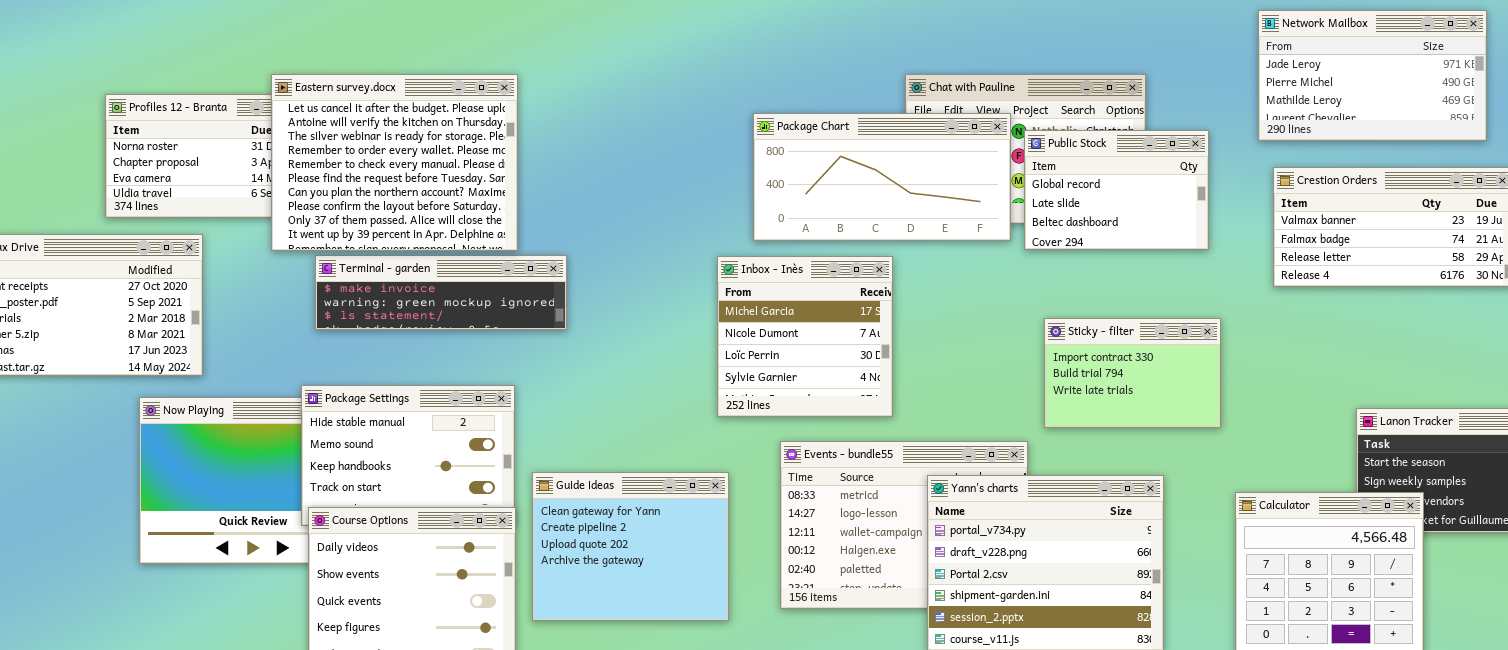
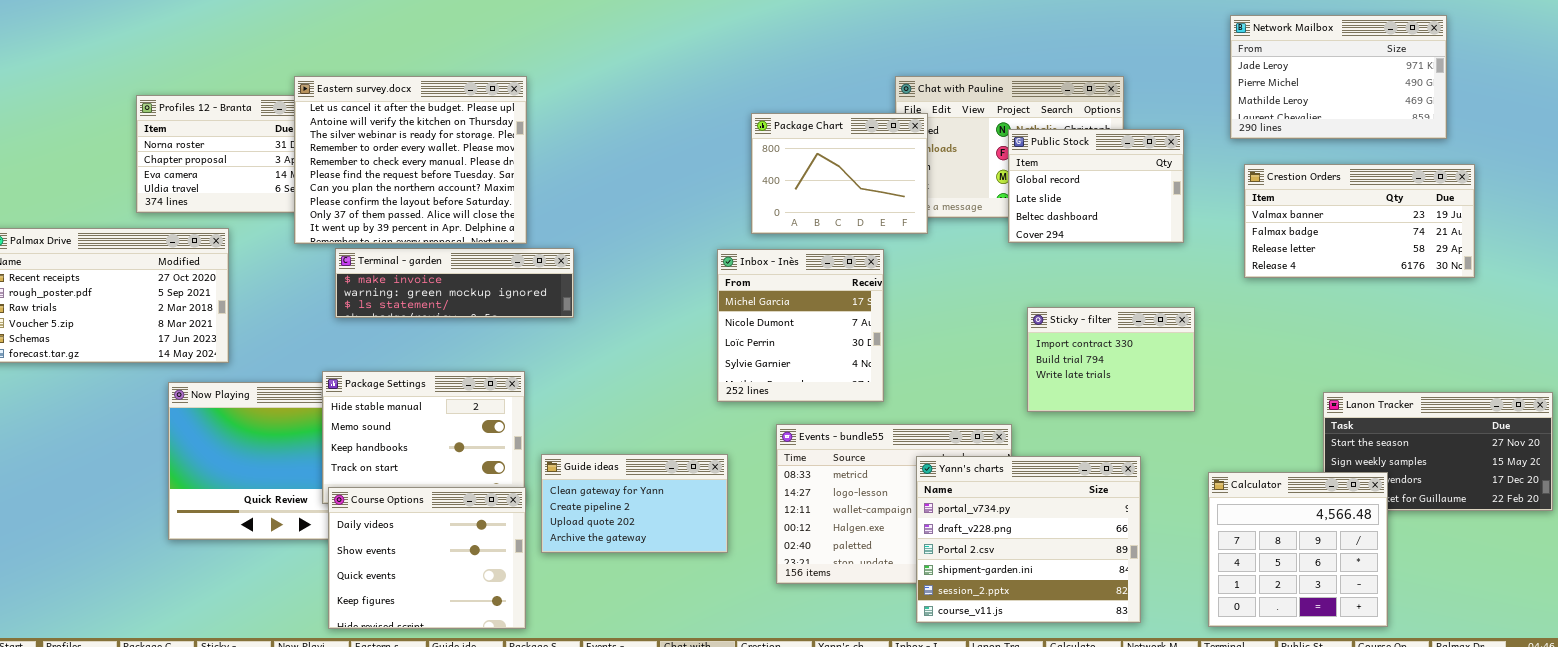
Package Chart: [753,113,1011,241] -> [751,113,928,234], resized
Guide ideas: [532,472,729,621] -> [541,454,728,553], resized

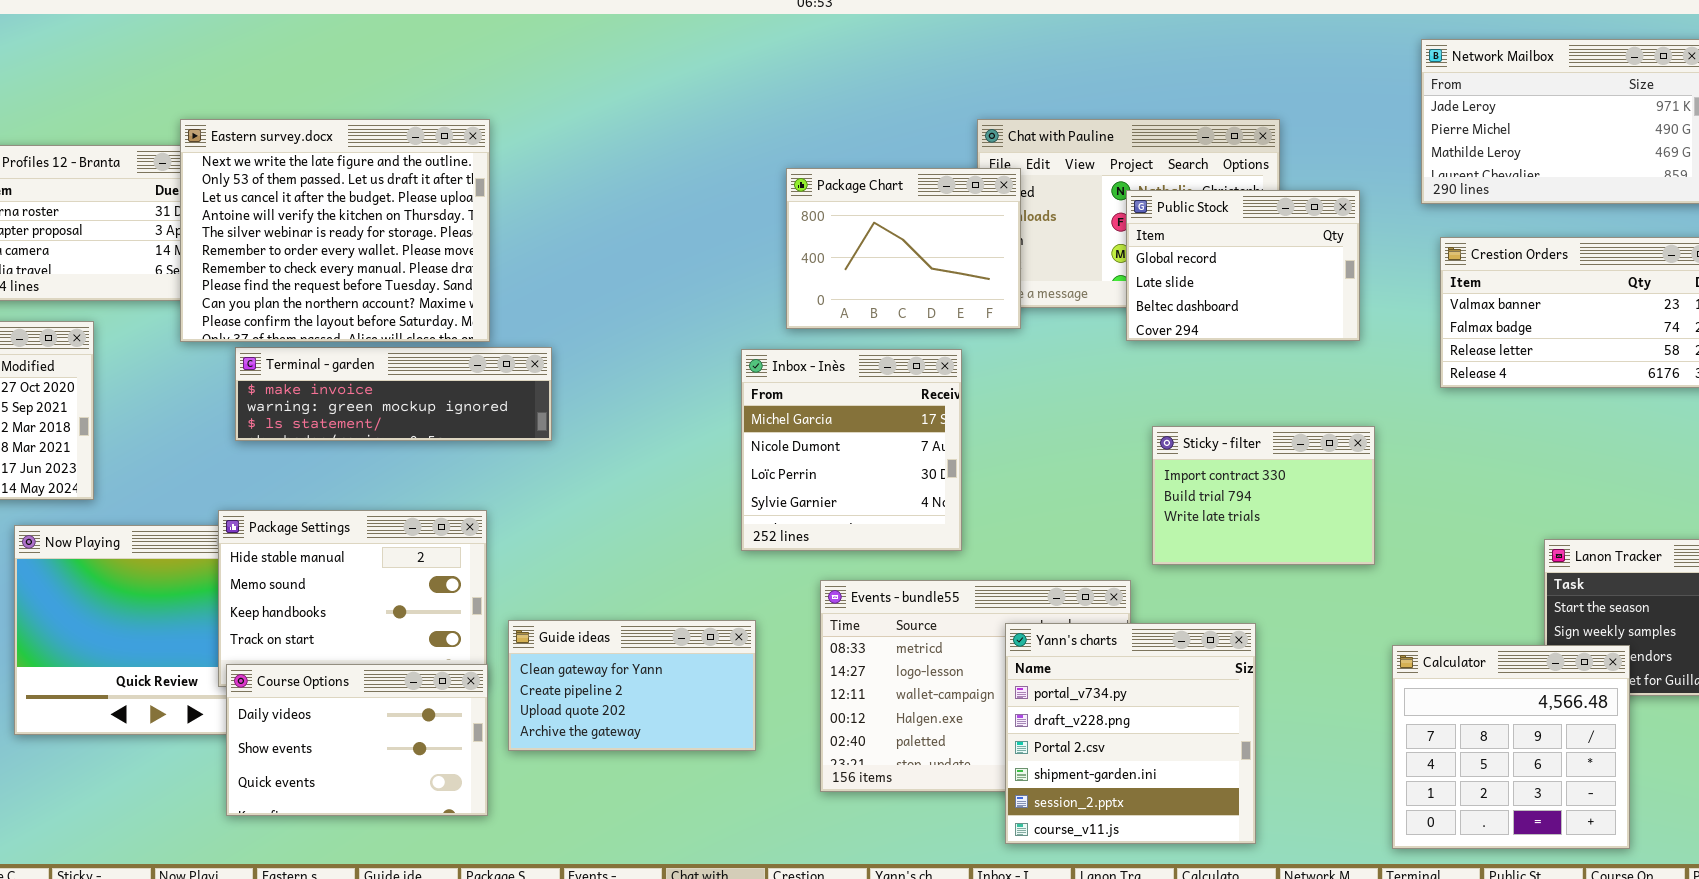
Eastern survey.docx: [294,76,527,244] -> [180,119,490,342], scrolled up 2 rows
Yann's charts: [916,456,1141,623] -> [1005,623,1256,844], resized
Course Options: [328,487,526,629] -> [226,664,488,816], resized

